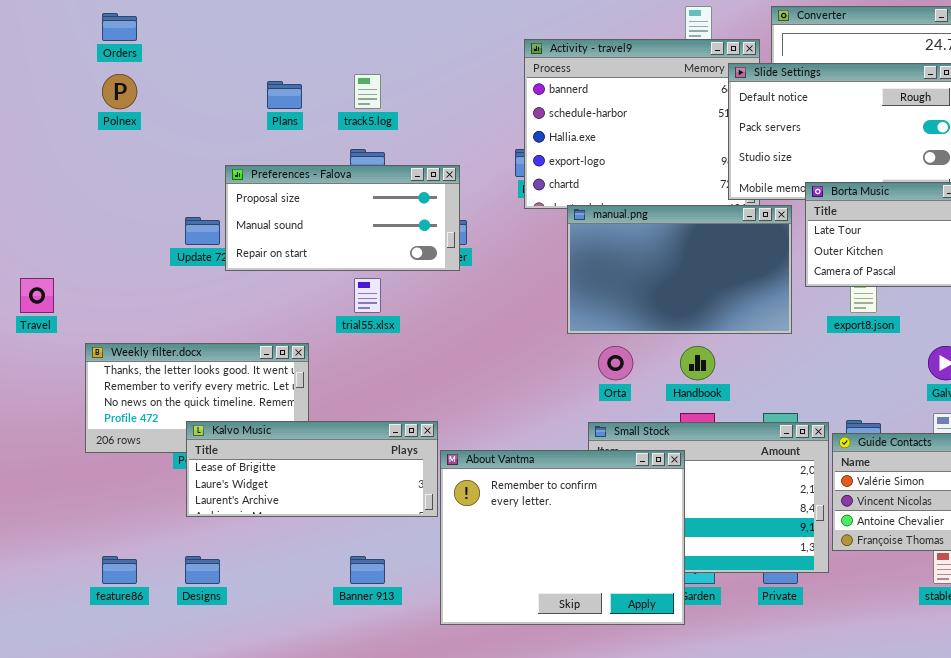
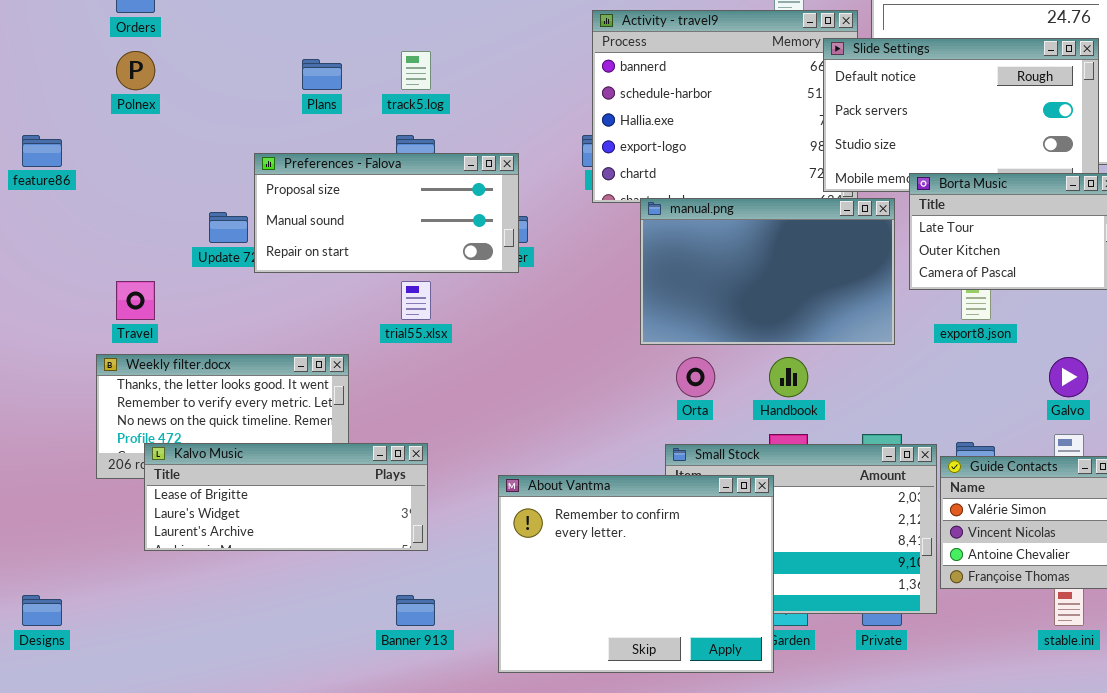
Travel: [20,278,54,313] -> [116,281,155,320], moved
Kalvo Music: [186,421,438,517] -> [144,443,428,551], moved
feature86: [102,556,137,584] -> [22,135,62,167], moved
Designs: [185,556,220,584] -> [22,595,62,626], moved

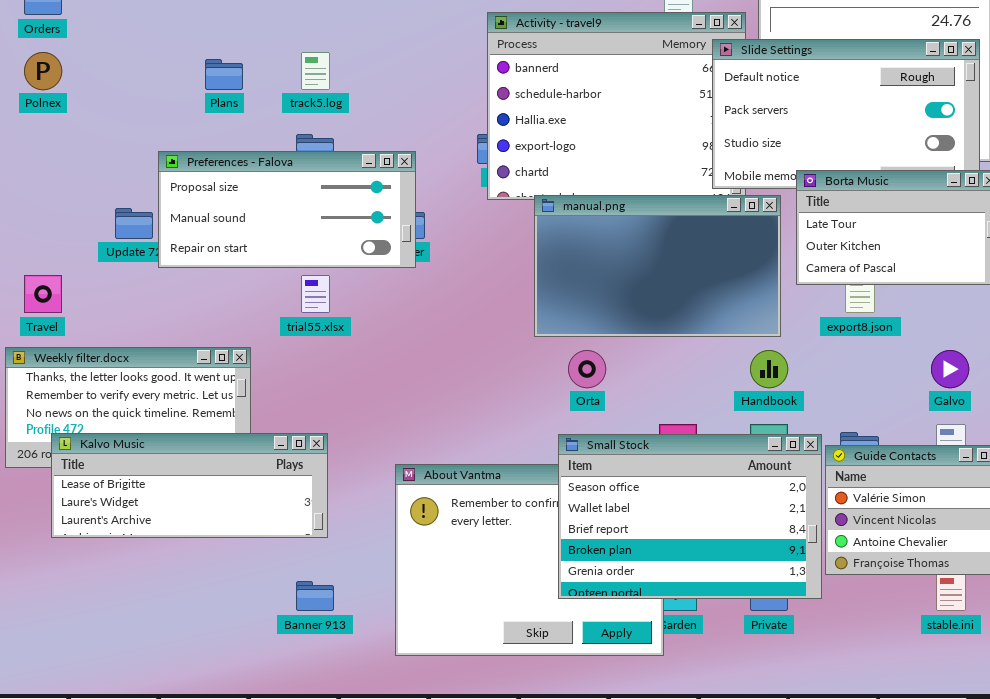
Handbook: [769,357,808,397] -> [750,350,788,388], moved
Small Stock: [665,444,937,614] -> [558,434,822,599], raised

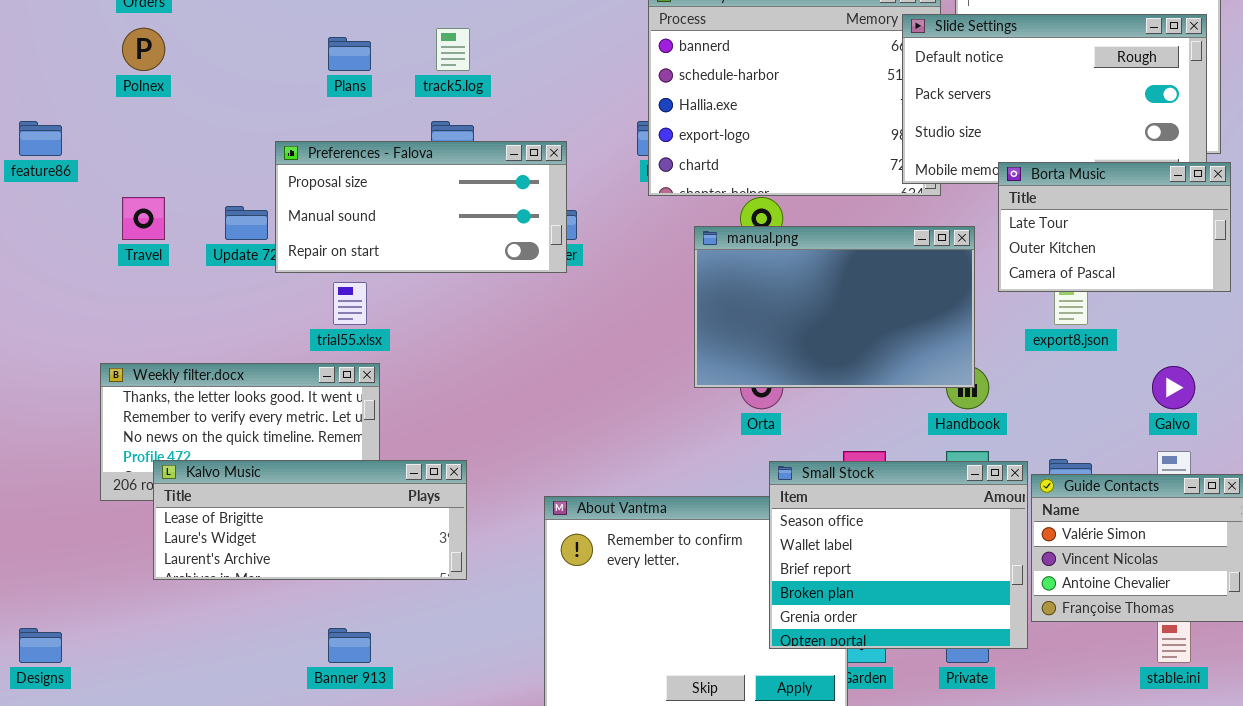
manual.png: [534,195,781,337] -> [694,226,975,388], moved
Travel: [24,275,62,313] -> [122,197,165,240], moved
trial55.xlsx: [301,275,330,313] -> [333,282,367,325], moved
Small Stock: [558,434,822,599] -> [769,461,1028,649], resized
Banner 913: [296,581,334,611] -> [328,628,371,663], moved

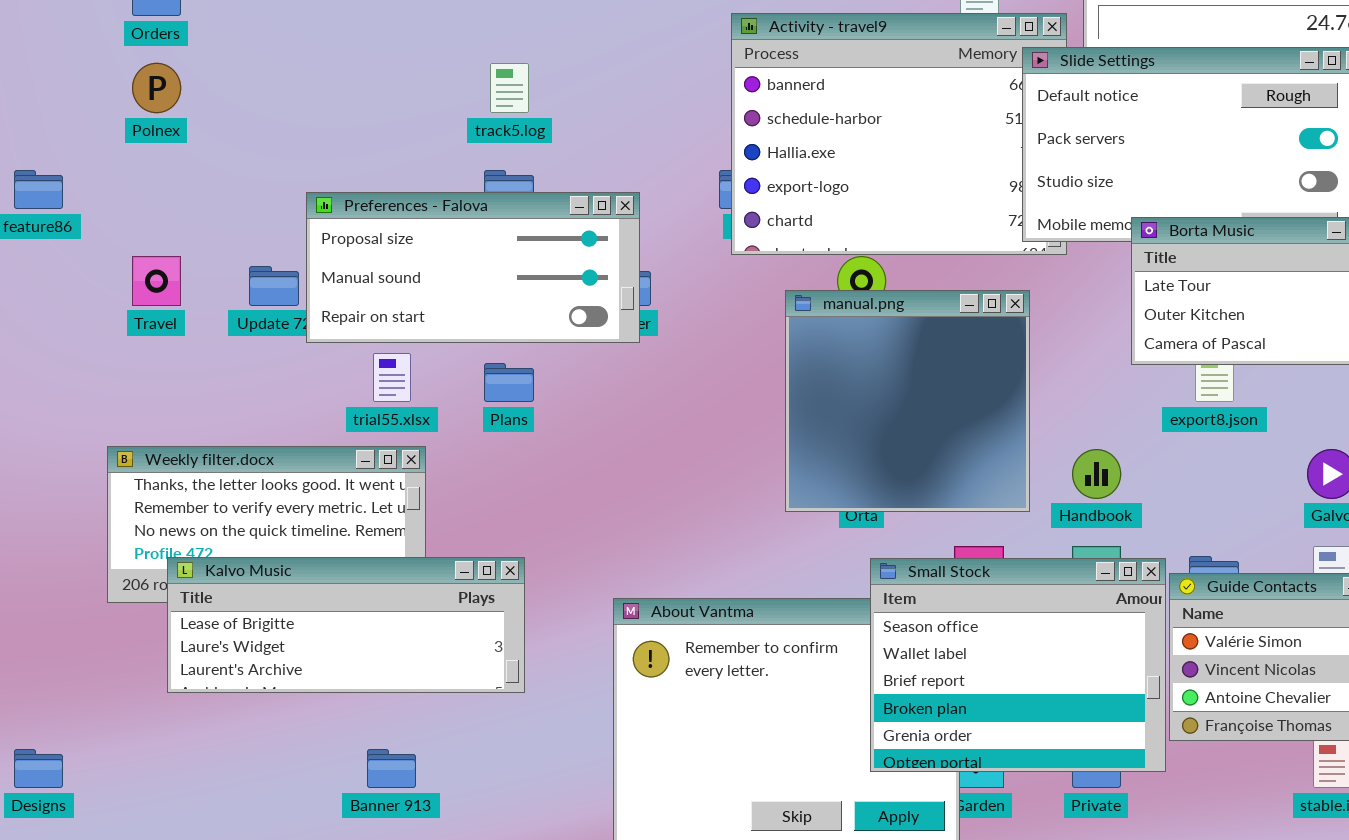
Plans: [328,37,371,71] -> [484,363,534,402], moved
manual.png: [694,226,975,388] -> [785,290,1030,512], resized

